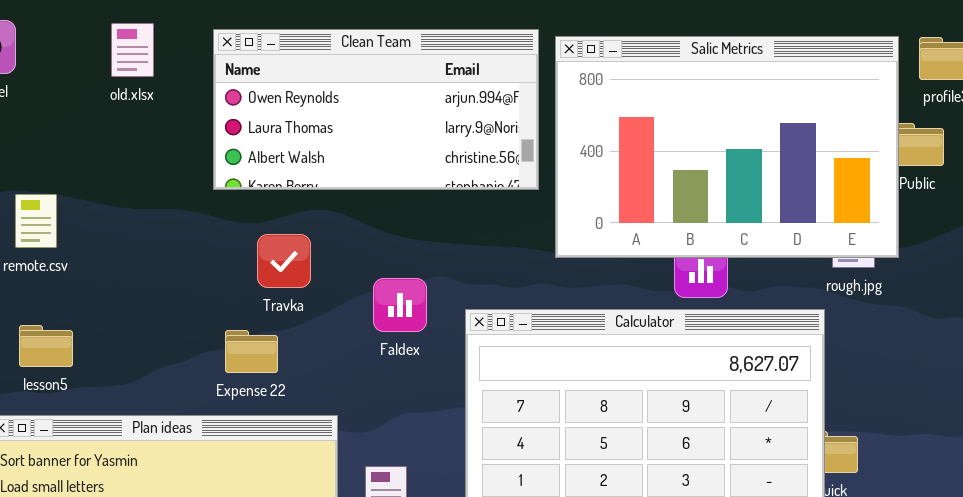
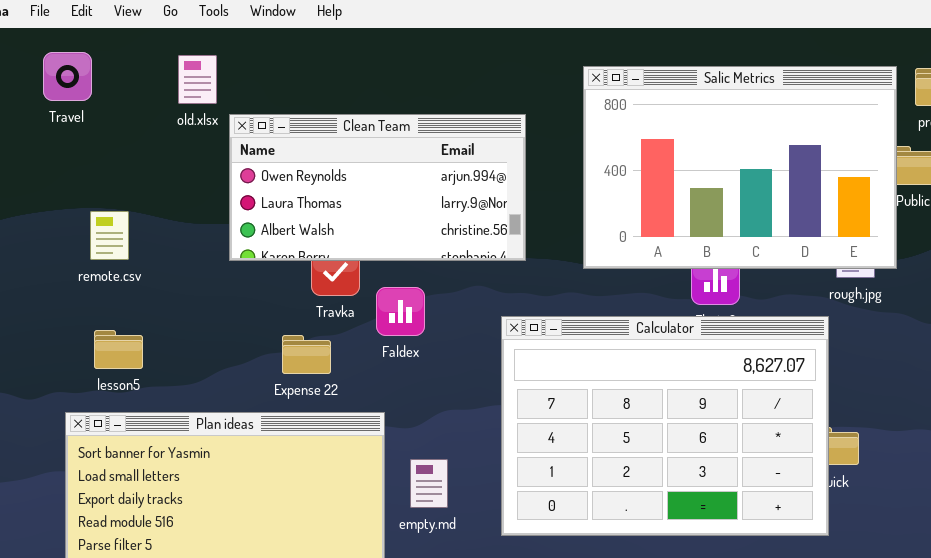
Clean Team: [213,29,539,190] -> [229,114,526,261], moved
Faldex: [373,278,427,332] -> [376,287,425,336], moved

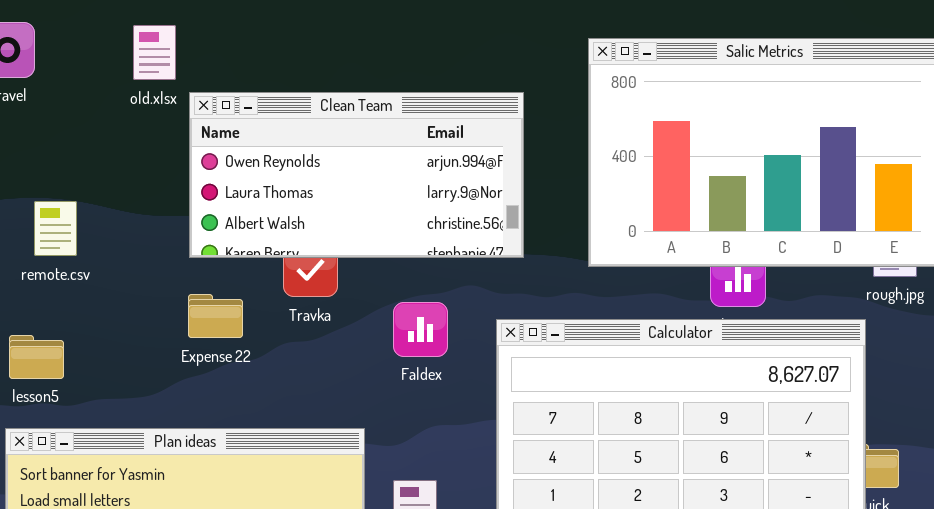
Faldex: [376,287,425,336] -> [393,302,448,357], moved
lesson5: [94,330,143,369] -> [9,335,64,379], moved
Expense 22: [282,335,331,374] -> [188,294,243,338], moved

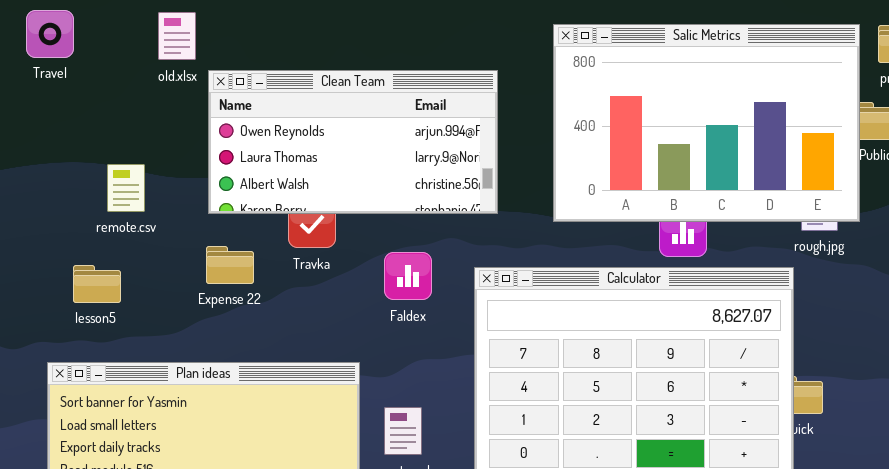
remote.csv: [34,201,77,256] -> [107,164,145,212], moved
lesson5: [9,335,64,379] -> [73,265,121,303], moved

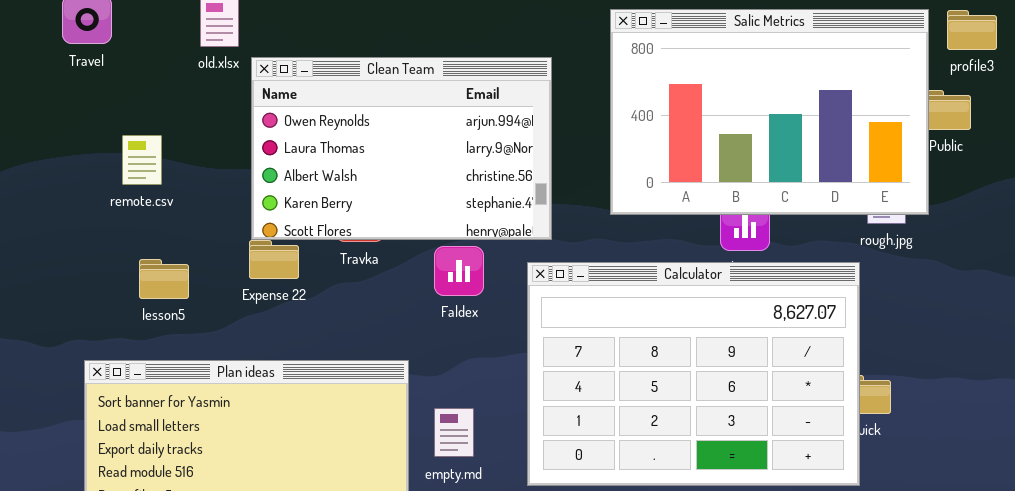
Clean Team: [208,70,498,214] -> [251,57,552,240], resized
remote.csv: [107,164,145,212] -> [122,135,162,185], moved
lesson5: [73,265,121,303] -> [139,259,189,299], moved

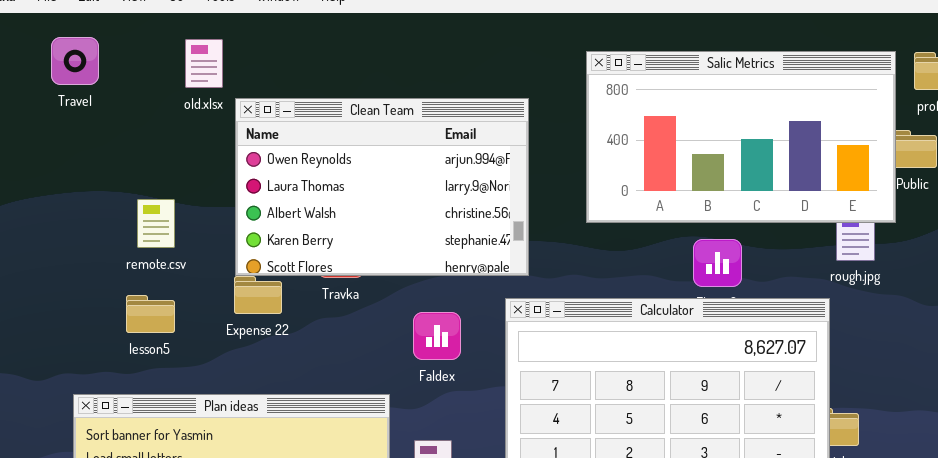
Salic Metrics: [610,9,929,215] -> [586,51,896,223], resized
remote.csv: [122,135,162,185] -> [137,199,175,248], moved
Faldex: [434,246,484,296] -> [413,312,461,360], moved

